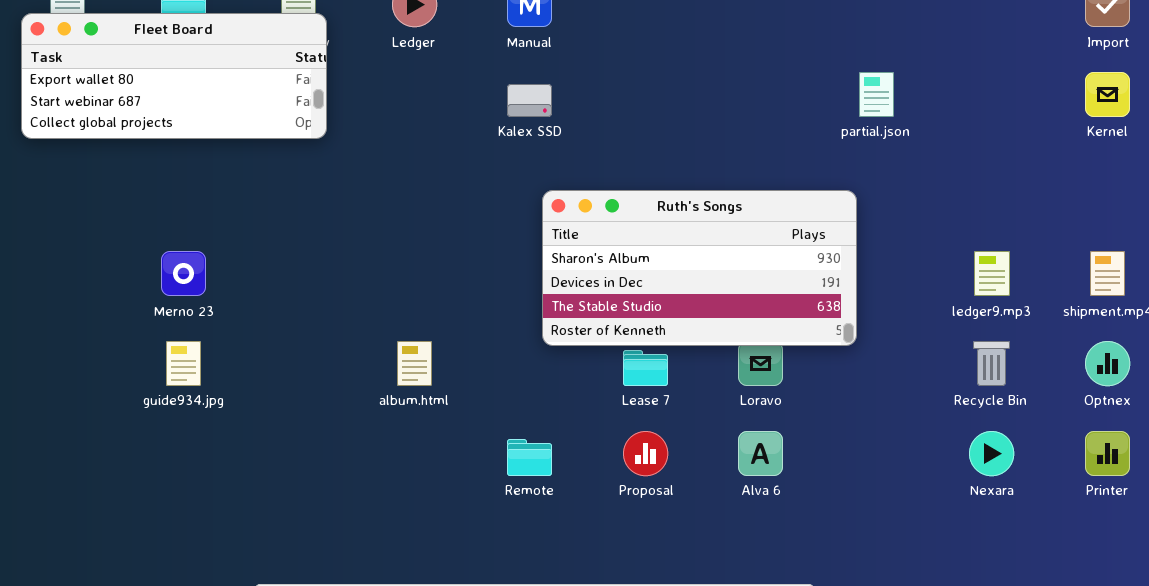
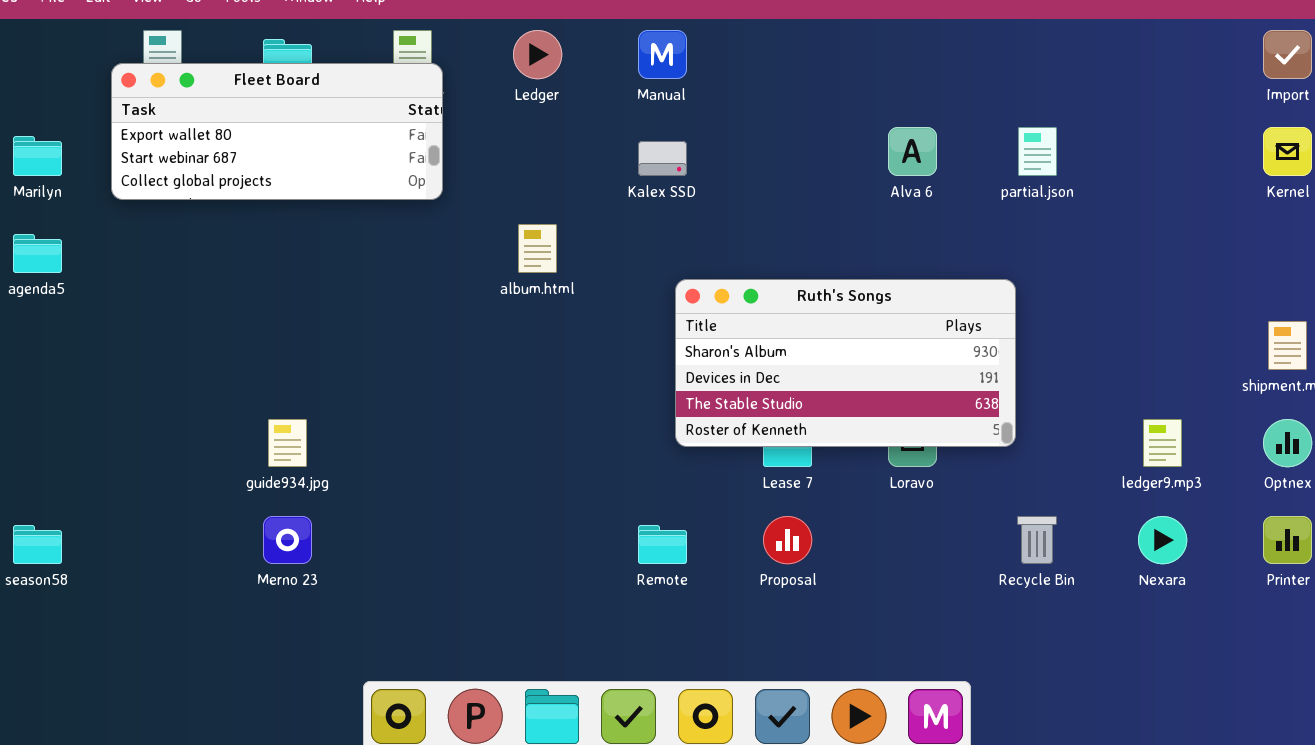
Ruth's Songs: [542,190,857,346] -> [675,279,1016,447], moved
Merno 23: [161,251,206,296] -> [263,516,312,564], moved
ledger9.mp3: [974,251,1010,296] -> [1143,419,1182,467], moved
album.html: [397,341,432,386] -> [518,224,557,273], moved
Recycle Bin: [973,341,1010,386] -> [1017,516,1057,564], moved
Alva 6: [738,431,783,476] -> [888,127,937,176], moved

